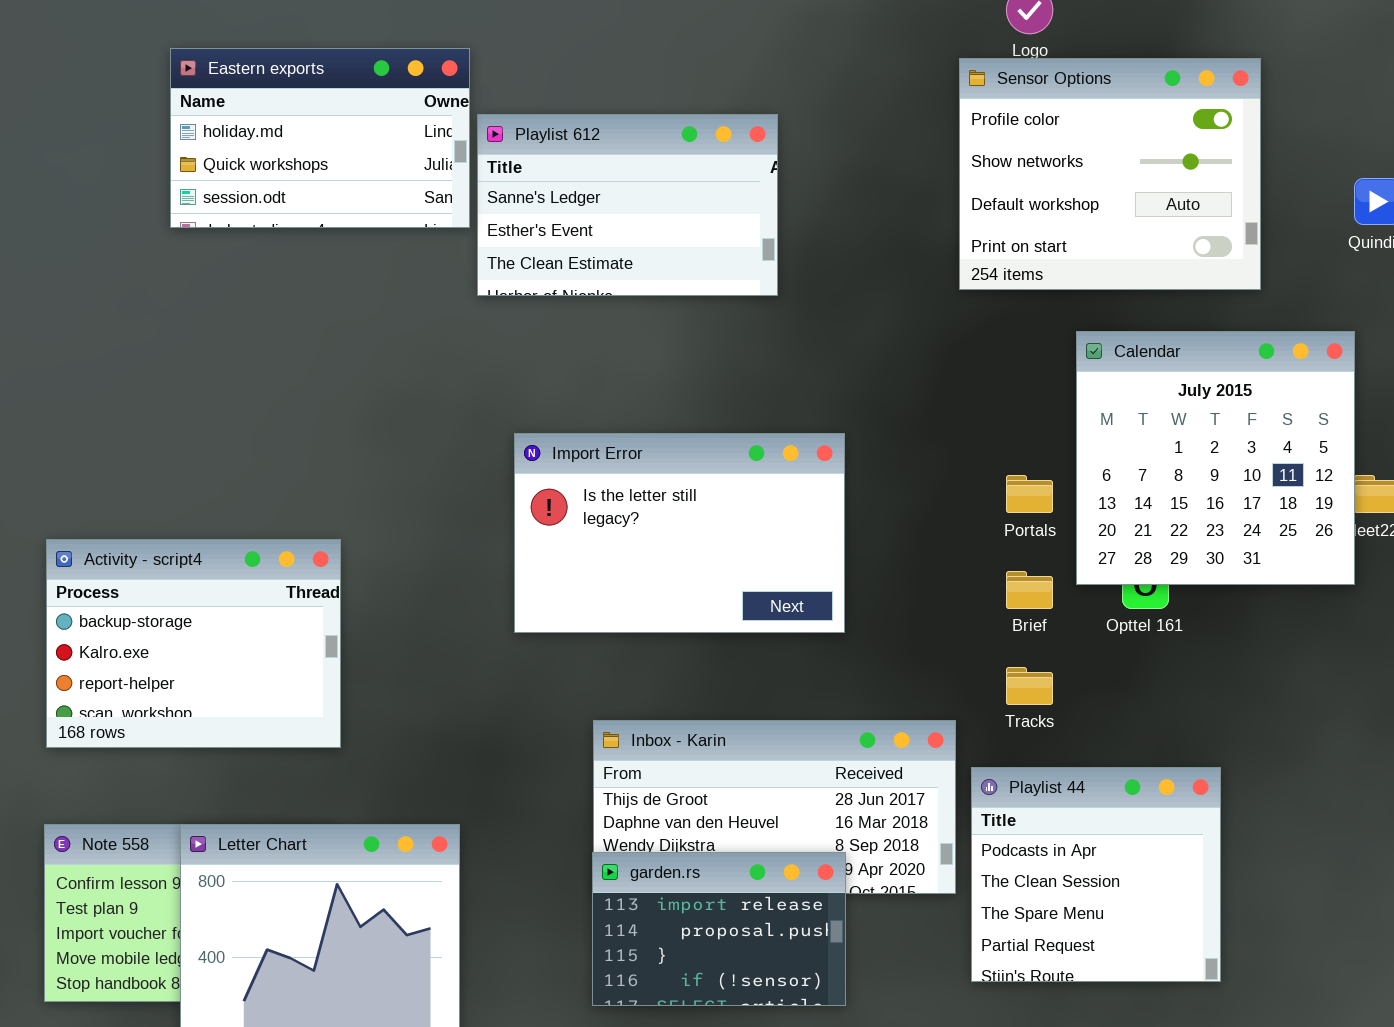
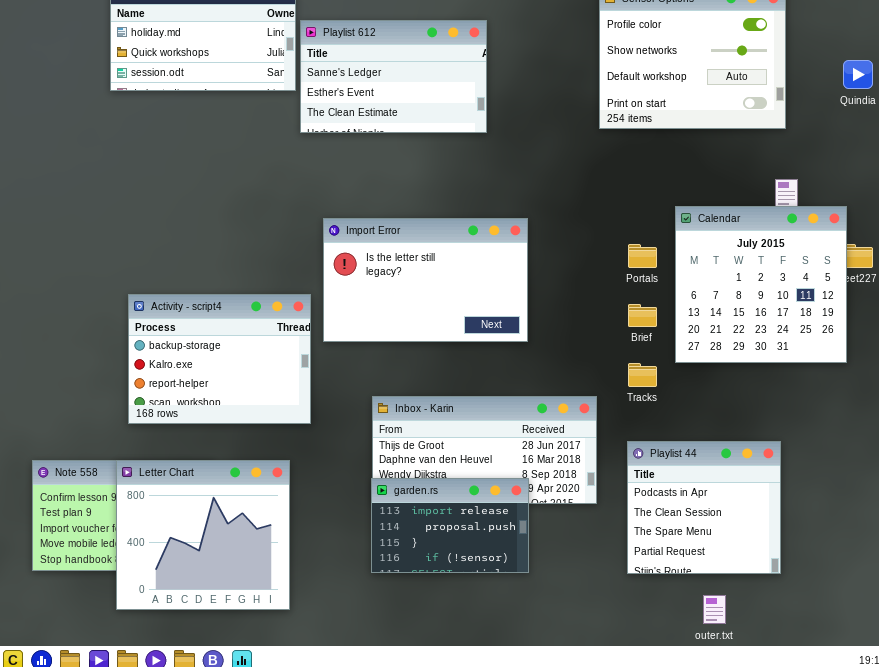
Calendar: [1076,331,1355,585] -> [675,206,847,363], moved
Activity - script4: [46,539,341,748] -> [128,294,311,424], moved
Playlist 44: [971,767,1221,982] -> [627,441,781,574], moved

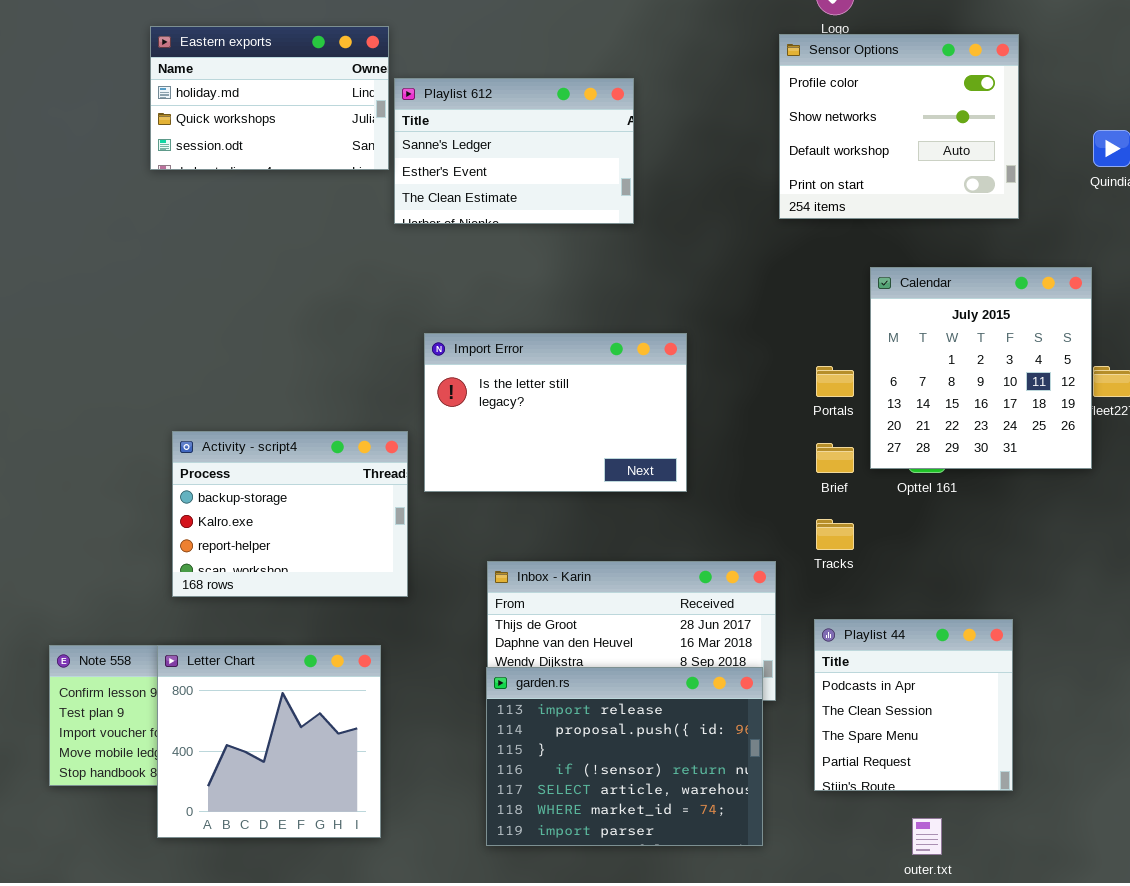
Calendar: [675,206,847,363] -> [870,267,1092,469], moved
garden.rs: [371,478,529,573] -> [486,667,763,846], resized

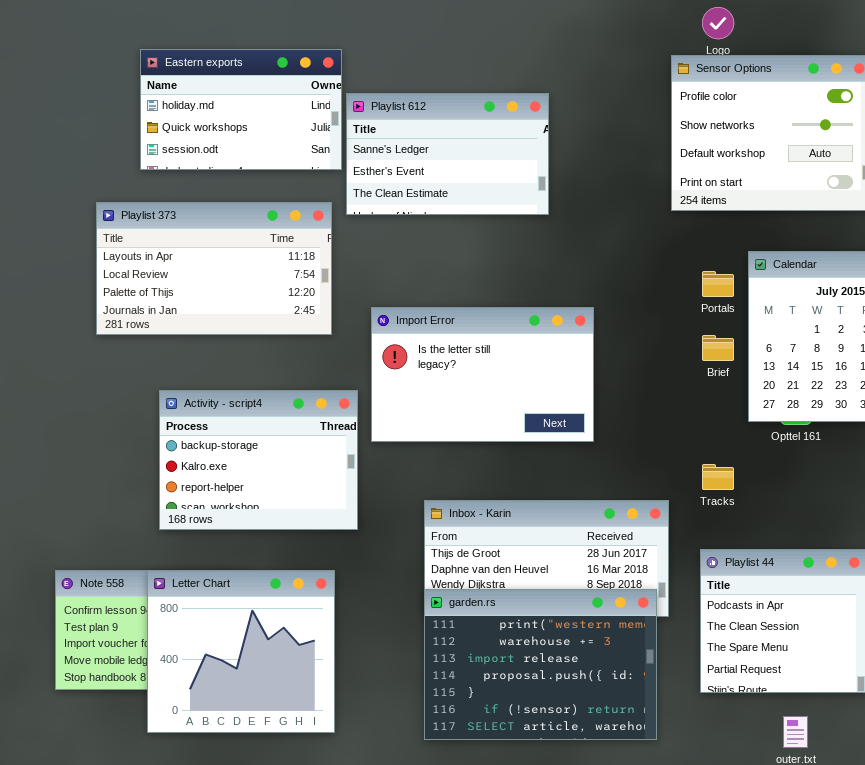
Playlist 373: none -> [96,202,332,335], opened
Portals: [816,366,854,397] -> [702,271,734,297], moved
Brief: [816,443,854,473] -> [702,335,734,361], moved
garden.rs: [486,667,763,846] -> [424,589,657,740], scrolled up 2 rows

